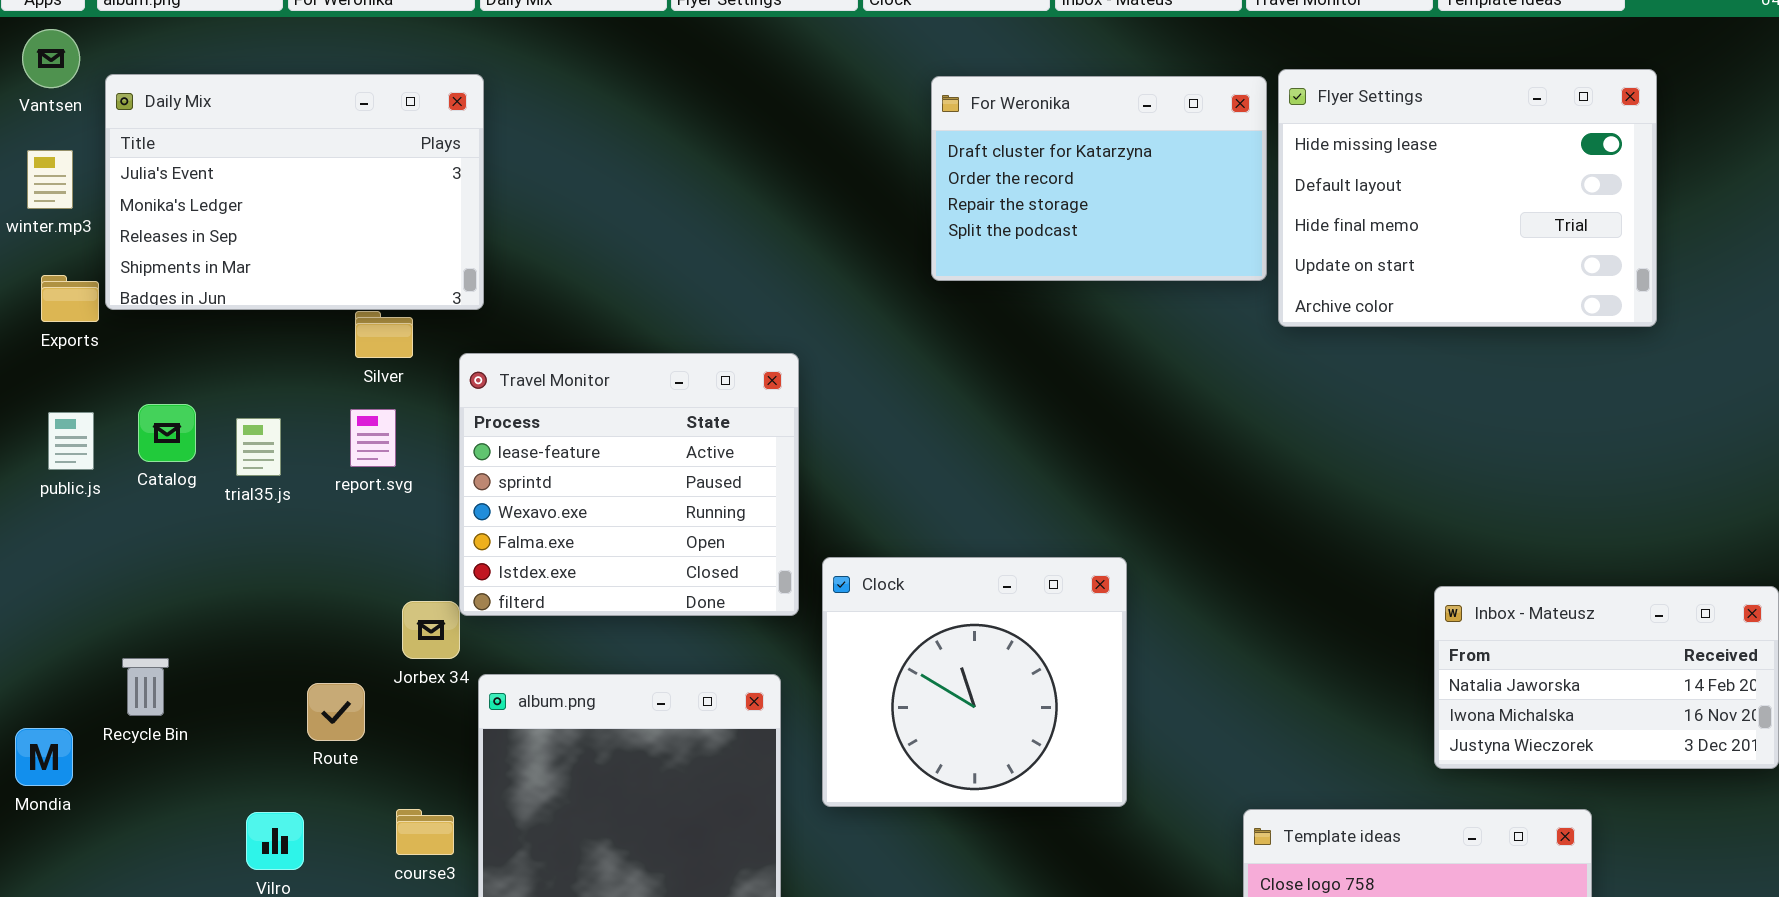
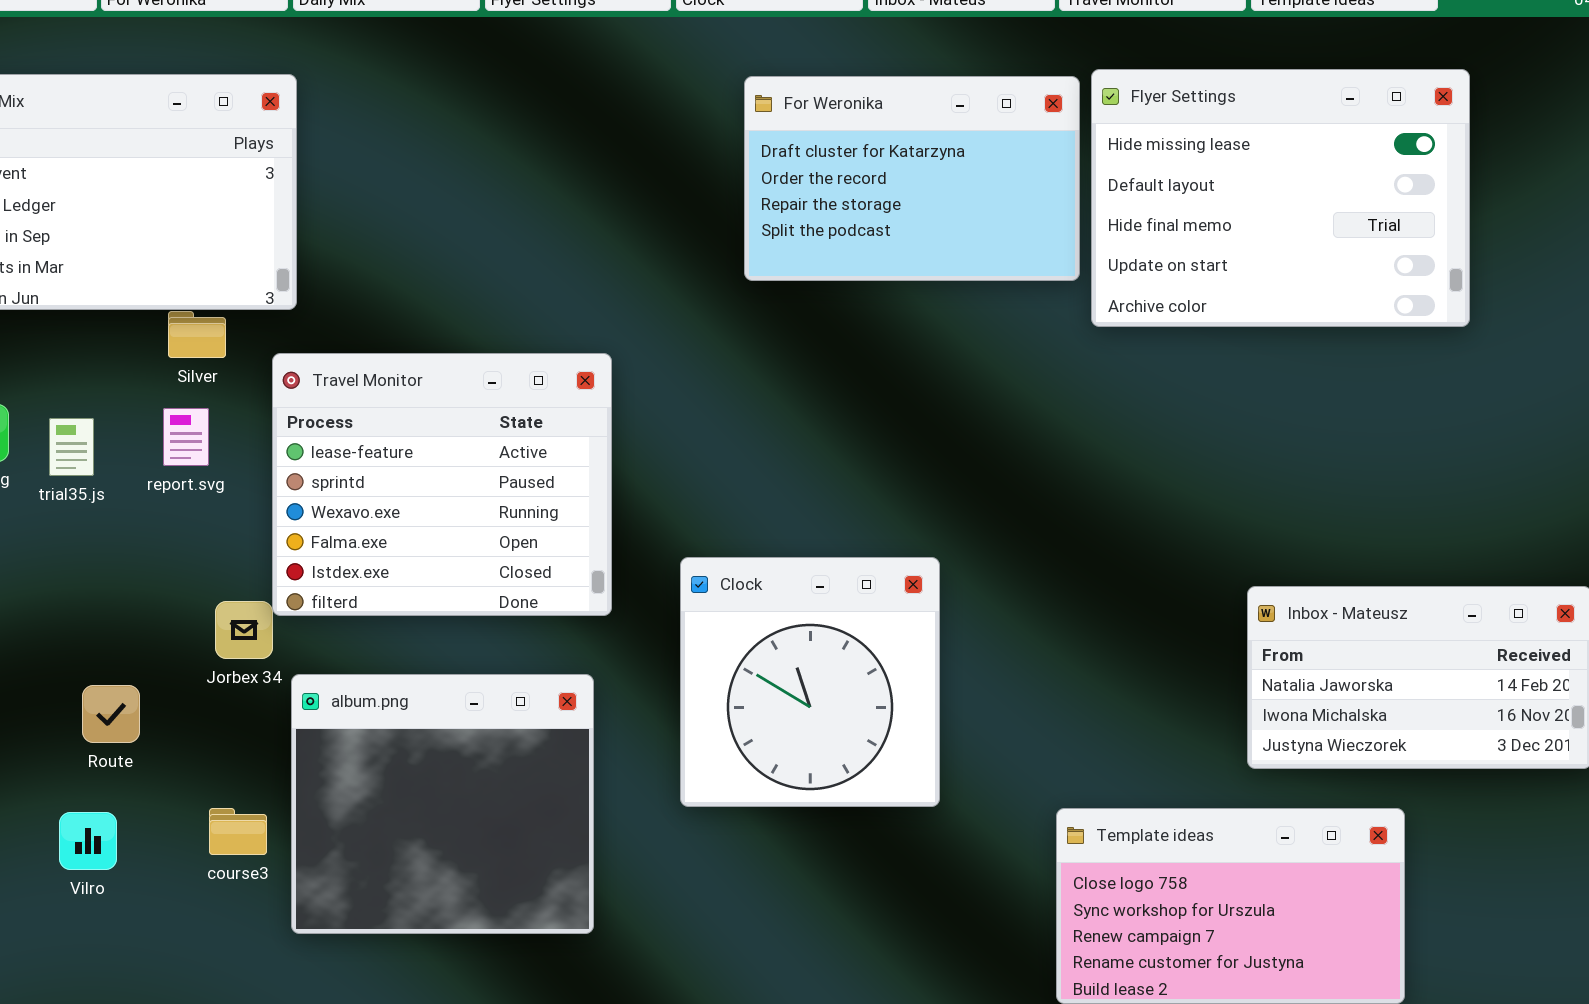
Clock: [822,557,1127,807] -> [680,557,940,807], resized
Route: [307,683,365,741] -> [82,685,140,743], moved

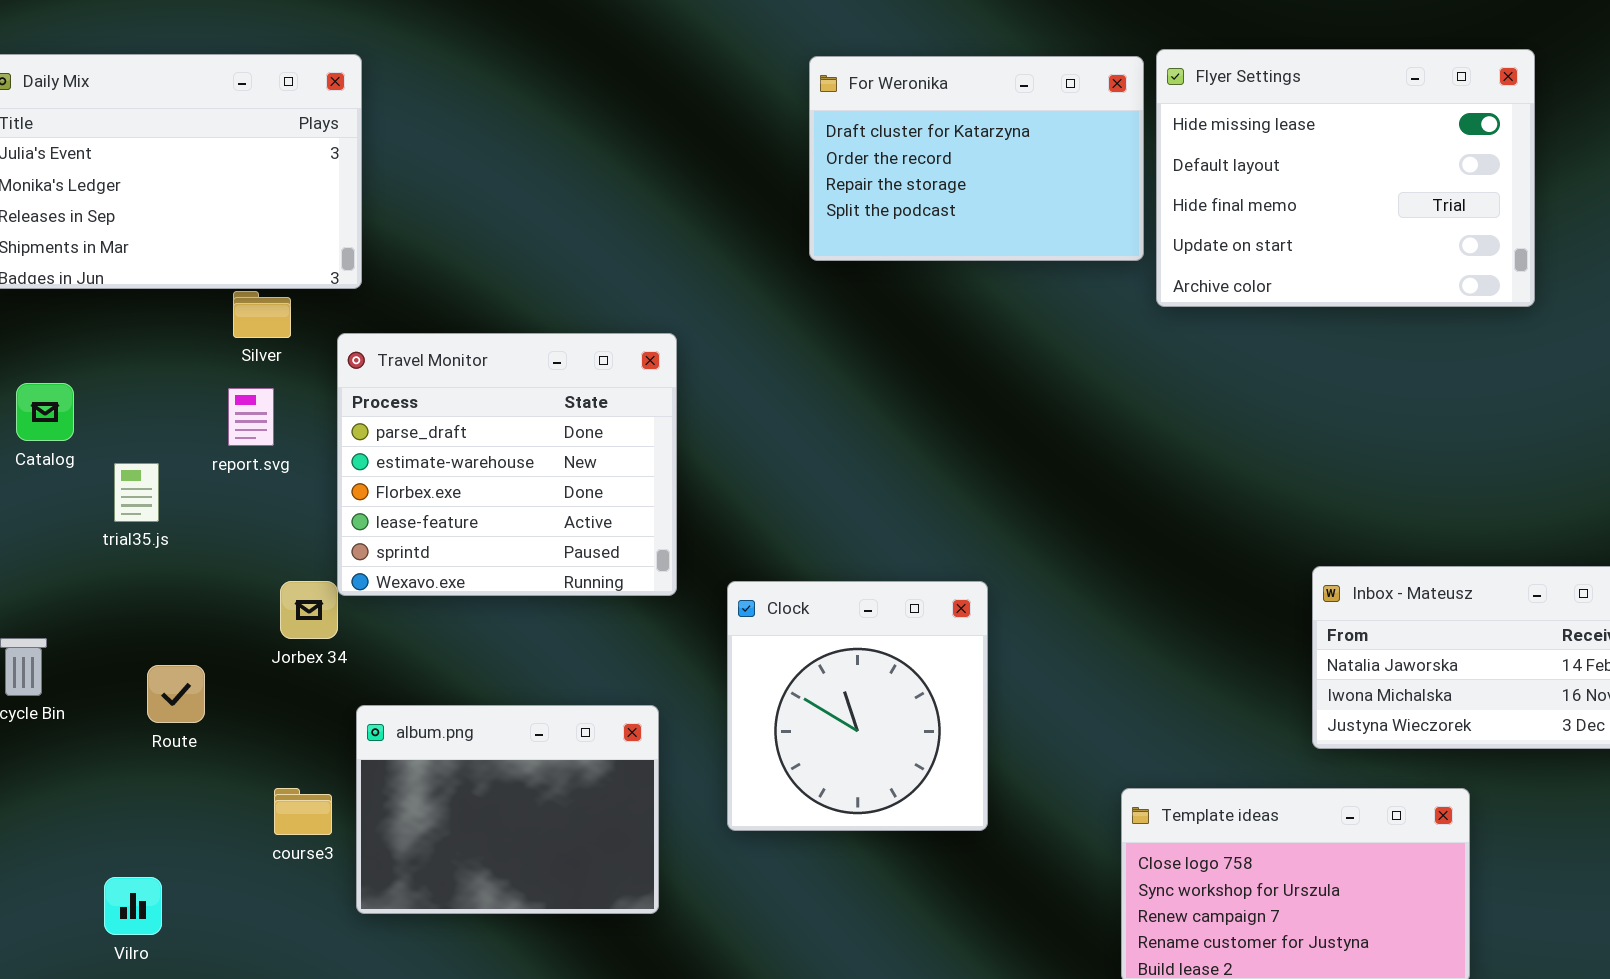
Travel Monitor: [272,353,612,616] -> [337,333,677,596], scrolled up 3 rows
trial35.js: [49,418,94,476] -> [114,463,159,522], moved
Clock: [680,557,940,807] -> [727,581,988,831], moved
album.png: [291,674,594,934] -> [356,705,659,914], resized
Vilro: [59,812,117,870] -> [104,877,162,935], moved

